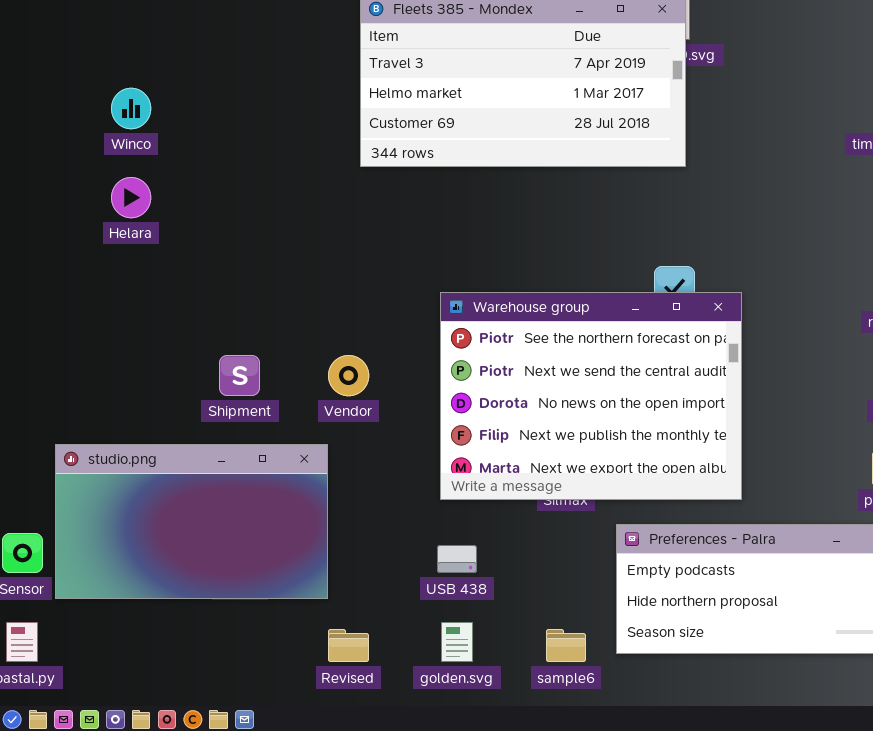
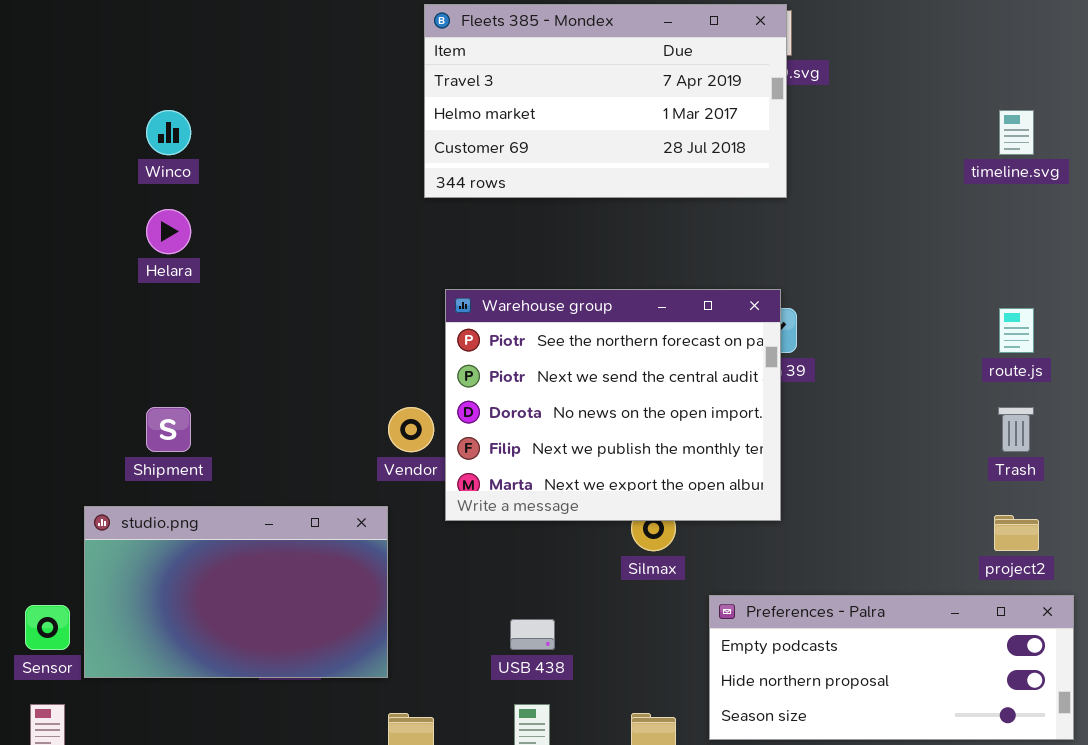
Warehouse group: [440,292,742,500] -> [445,289,781,521], moved
Shipment: [219,355,260,396] -> [146,407,191,452], moved

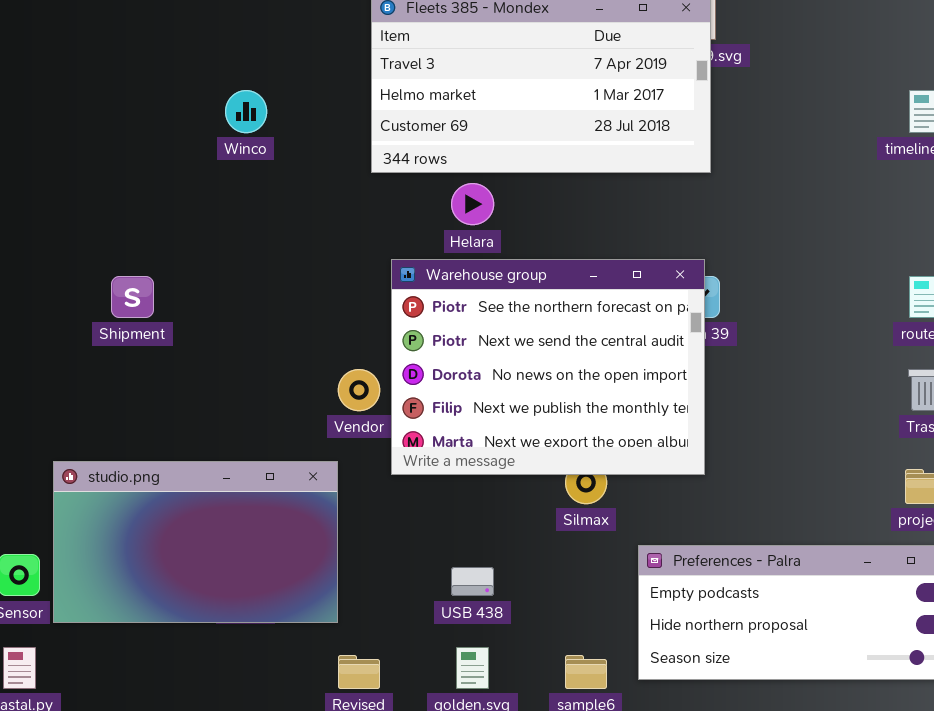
Winco: [146,110,191,155] -> [225,90,267,133], moved
Helara: [146,209,191,254] -> [451,183,494,225], moved
Shipment: [146,407,191,452] -> [111,276,154,318], moved

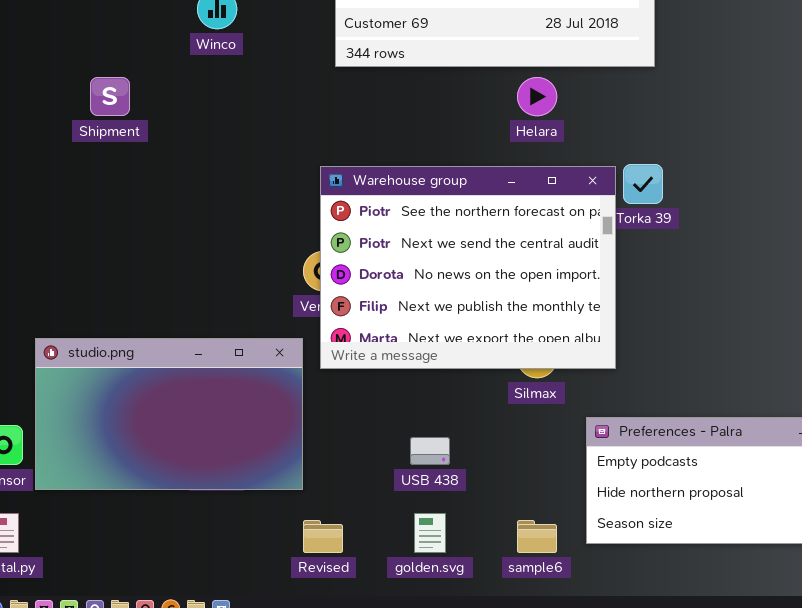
Helara: [451,183,494,225] -> [517,77,557,116], moved
Warehouse group: [391,259,705,475] -> [320,166,616,369], moved
Shipment: [111,276,154,318] -> [90,77,130,116], moved

